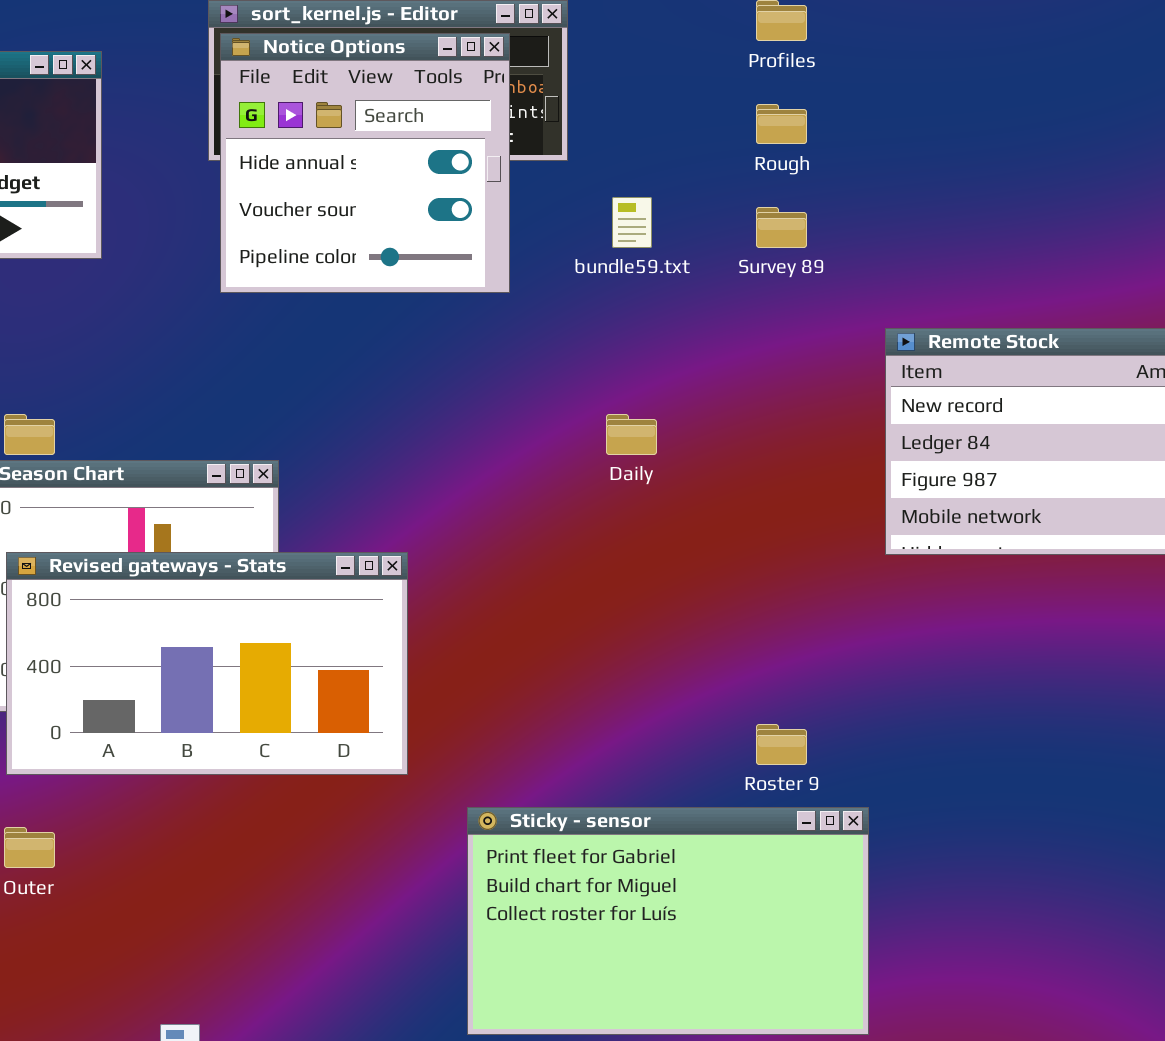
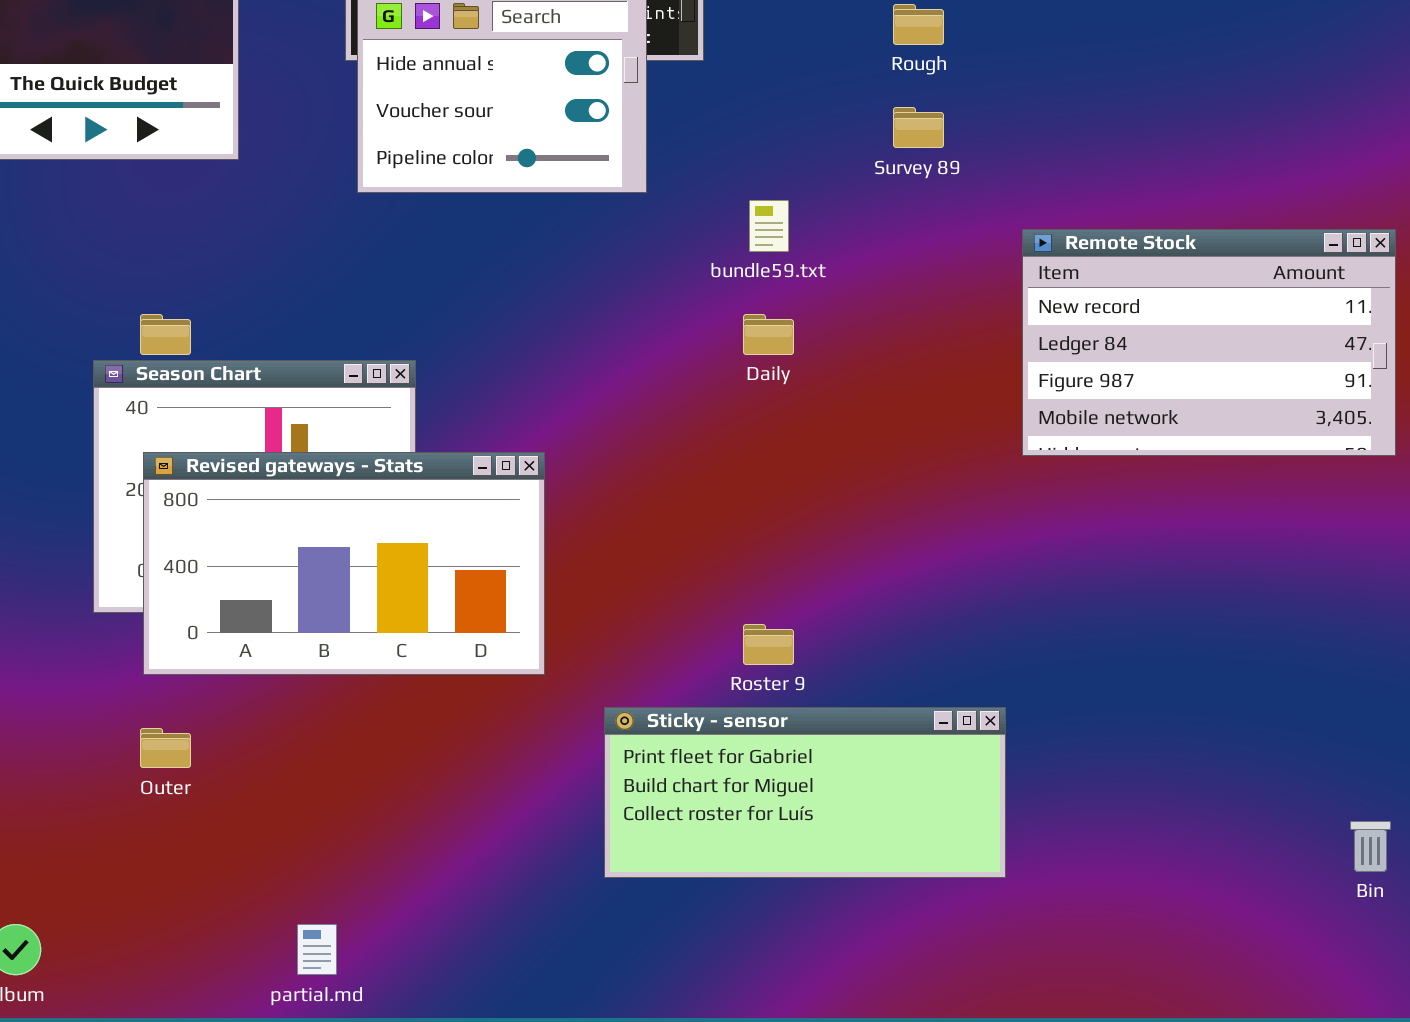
bundle59.txt: [612,197,652,248] -> [749,200,789,252], moved
Roster 9: [756,724,807,765] -> [743,624,794,665], moved
Sticky - sensor: [467,807,869,1035] -> [604,707,1006,878], resized

